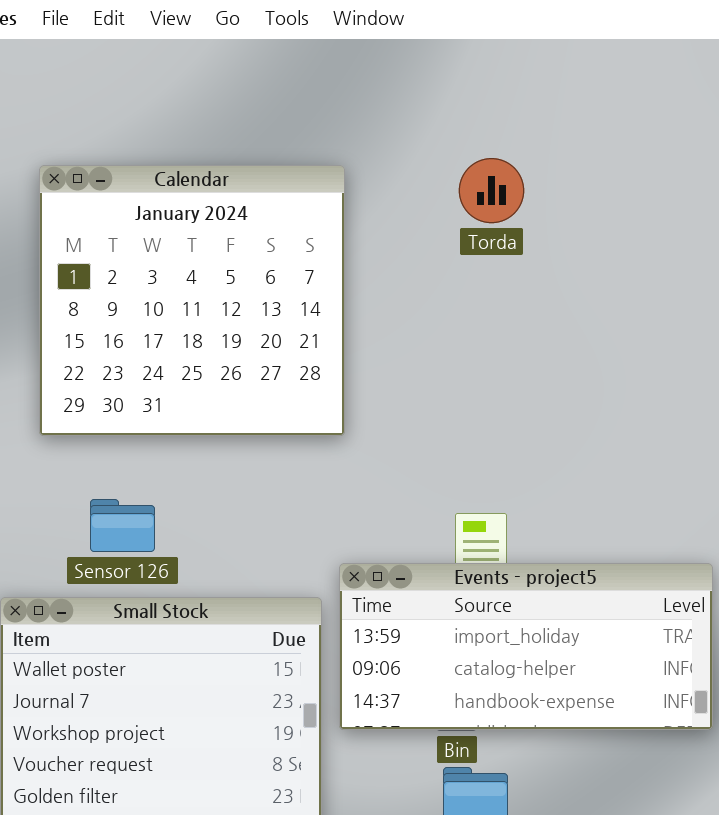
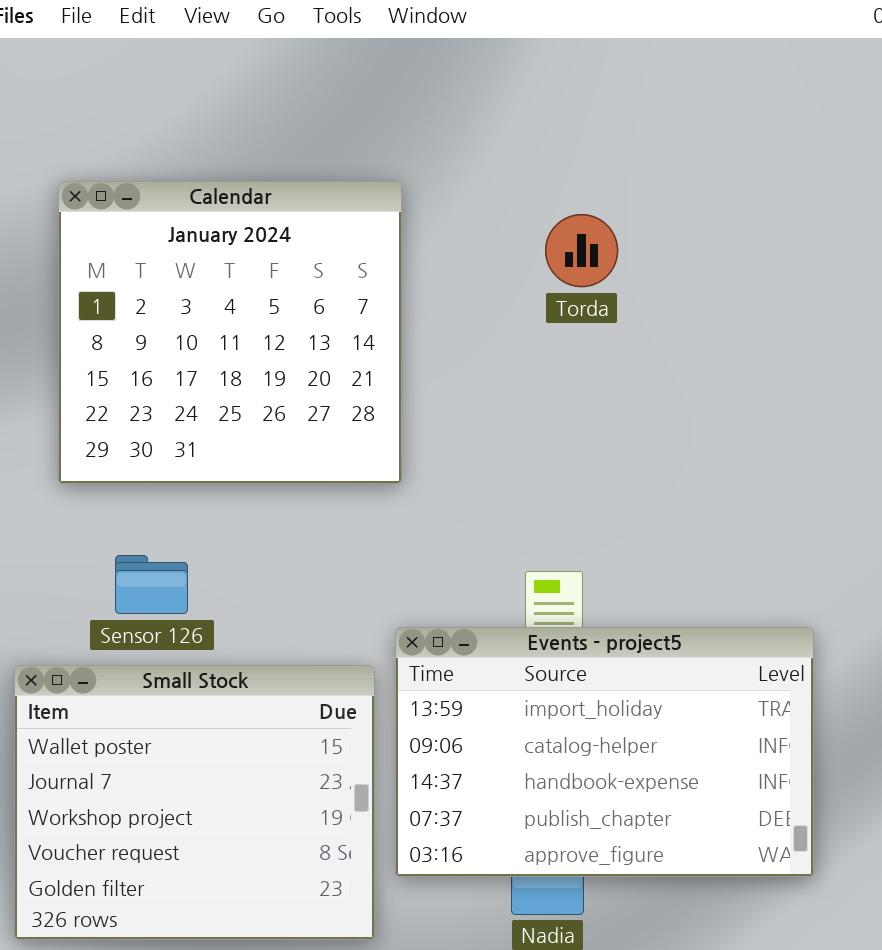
Torda: [459,158,524,223] -> [545,214,618,287], moved
Events - project5: [339,563,713,730] -> [395,627,814,877], resized

